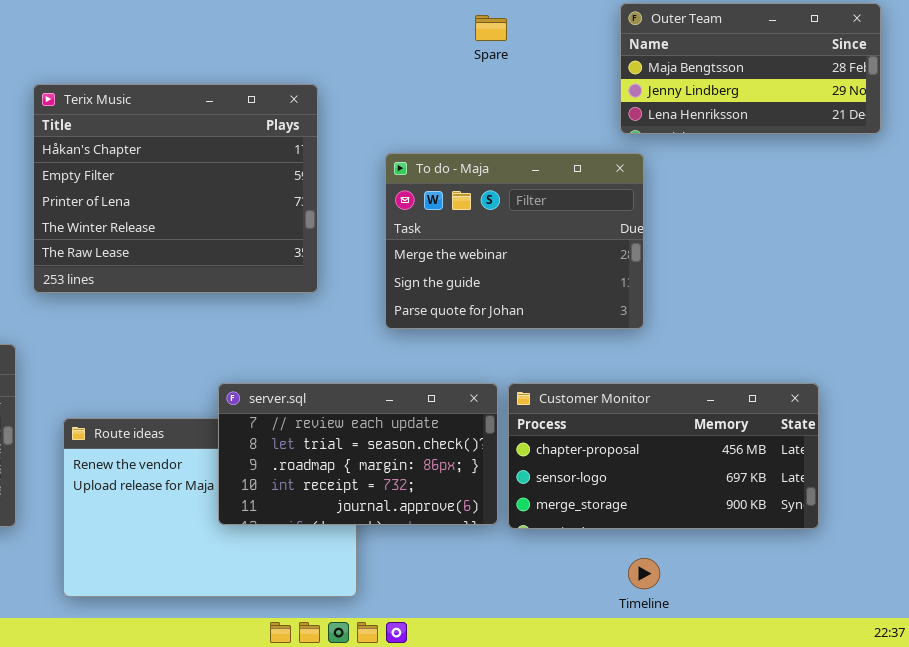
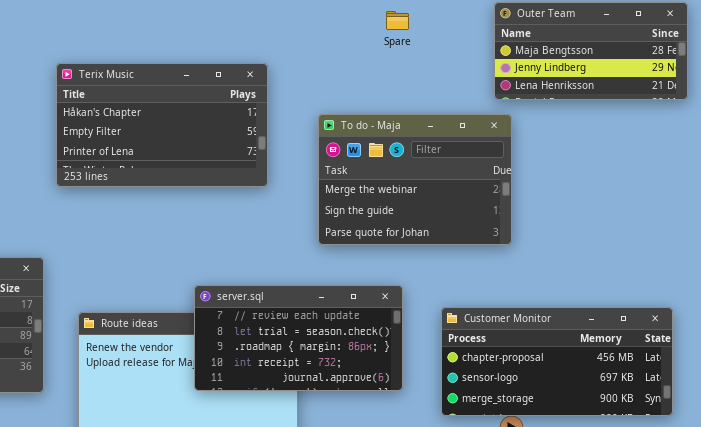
Terix Music: [33,84,318,293] -> [56,63,268,187], resized
Customer Monitor: [508,383,819,529] -> [441,307,673,416], moved

